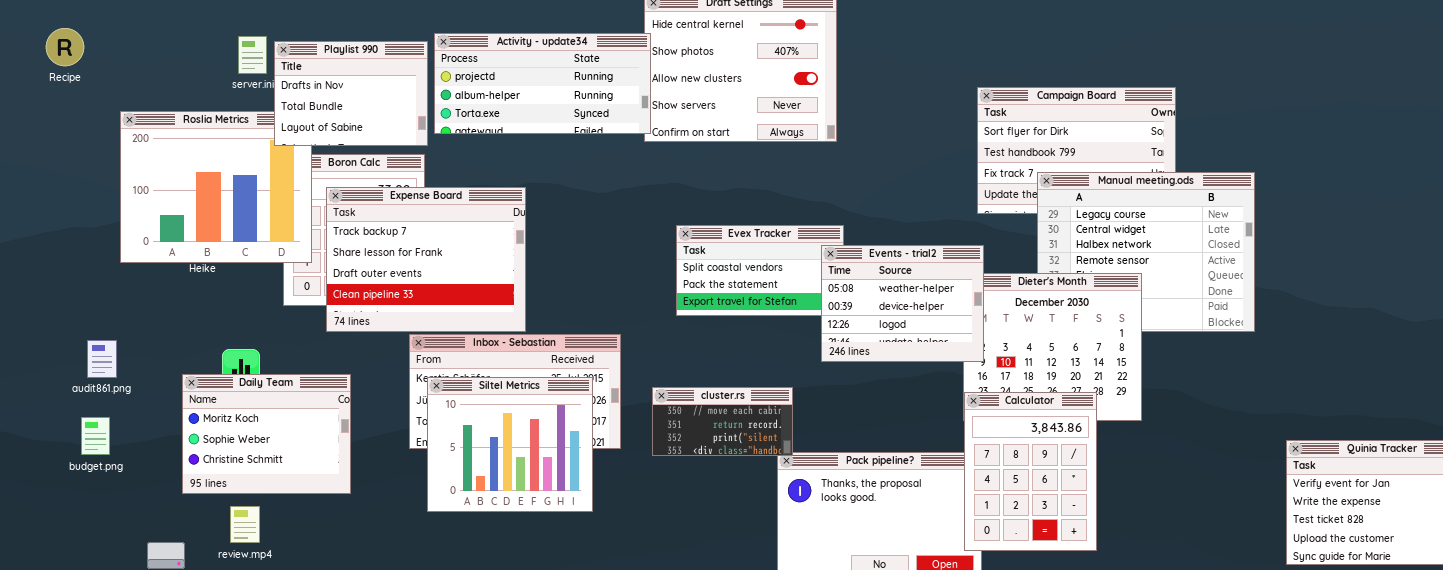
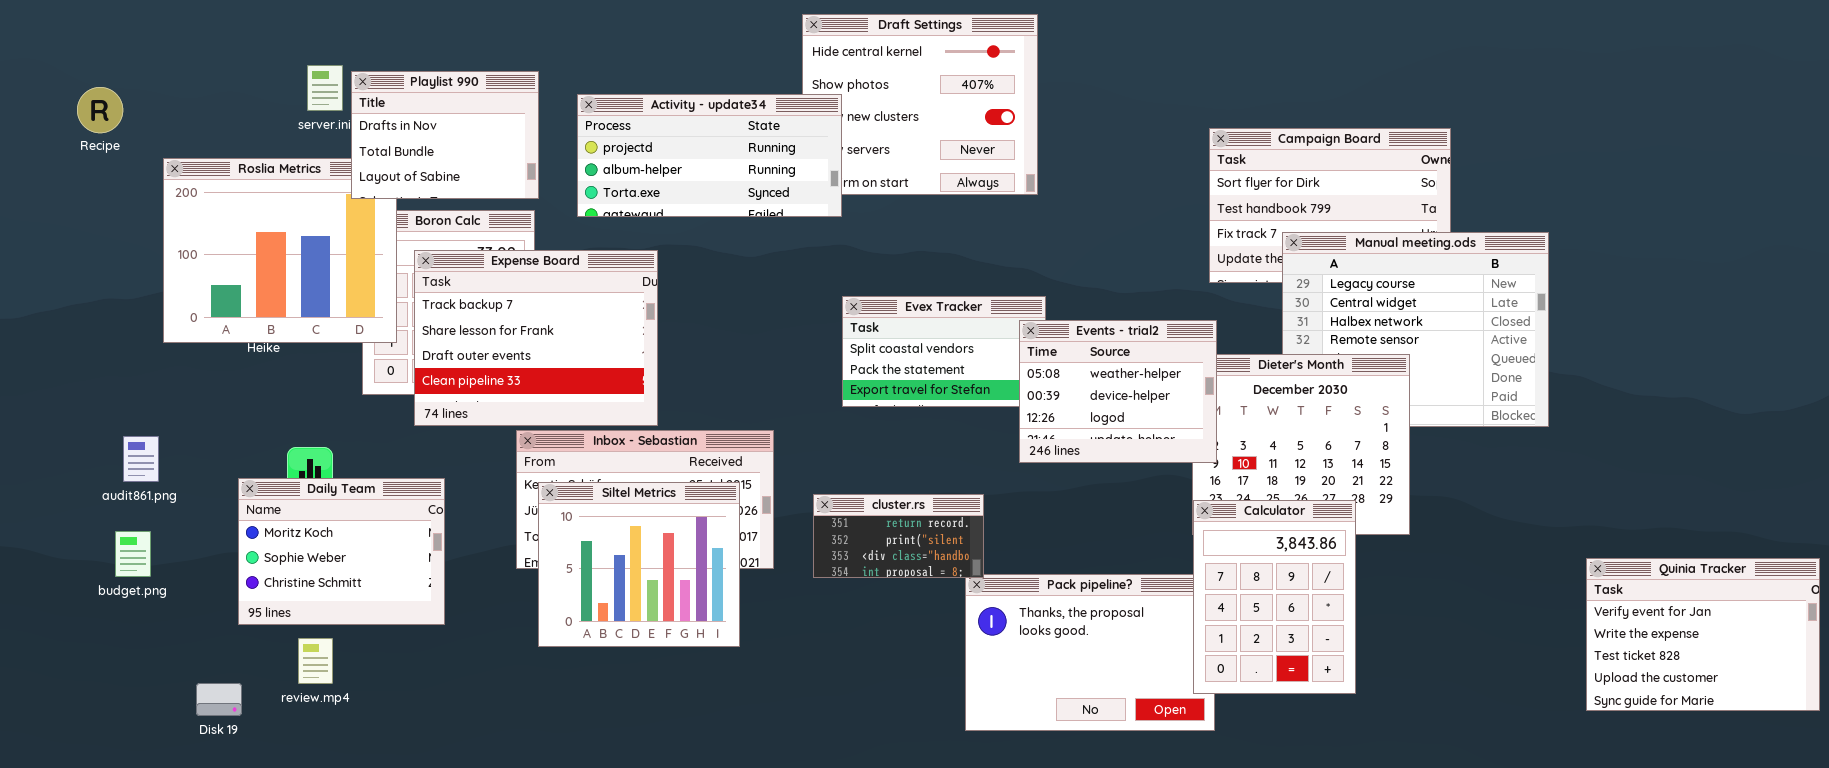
Recipe: [46,28,84,66] -> [77,87,123,133], moved
Activity - update34: [434,33,651,134] -> [577,94,842,217], moved
cluster.rs: [652,387,793,456] -> [813,494,984,578], scrolled down 1 row

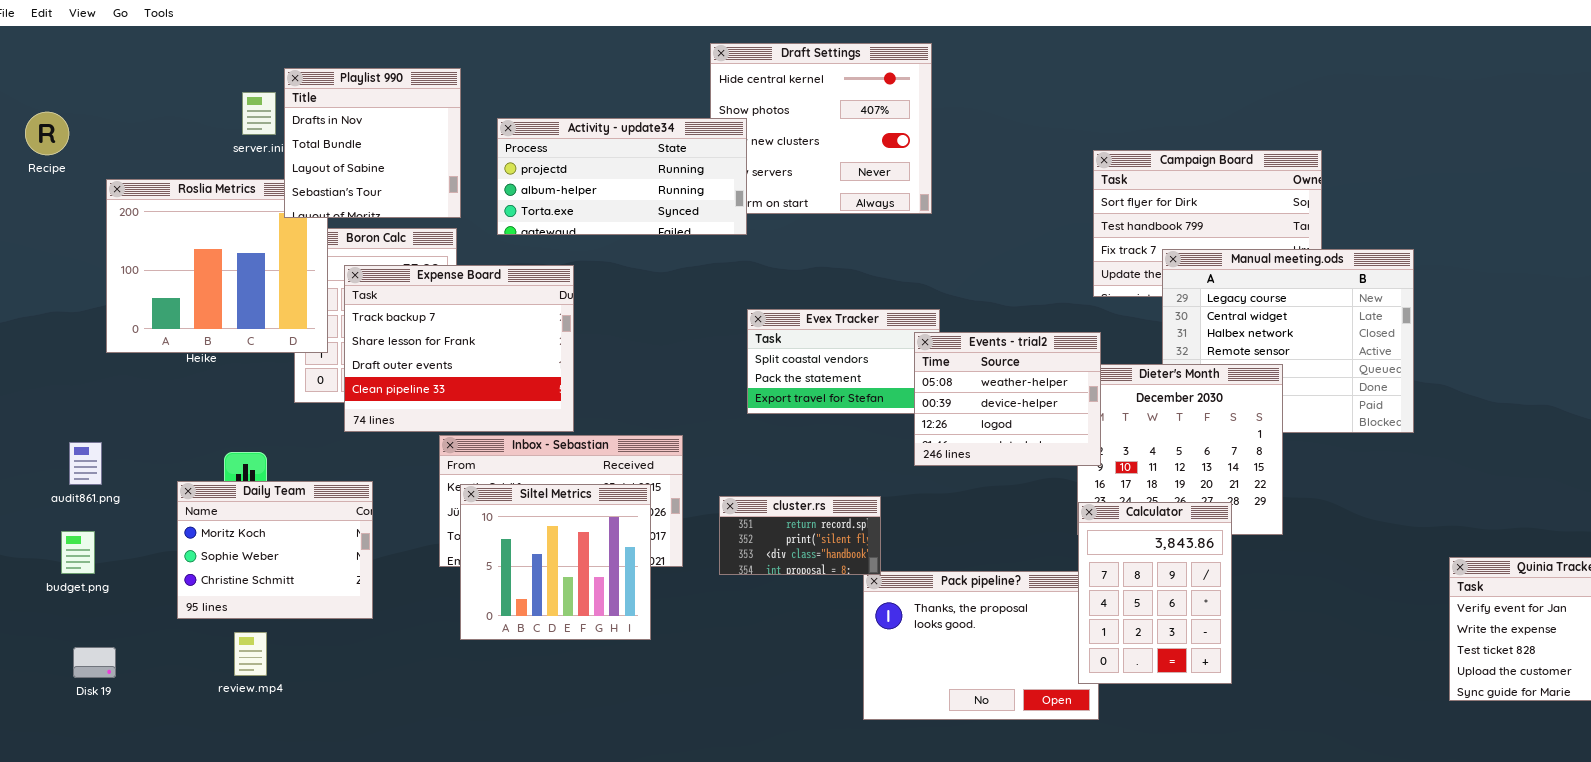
Playlist 990: [351,71,539,199] -> [284,68,461,218], resized
Disk 19: [196,683,242,716] -> [73,647,116,678], moved

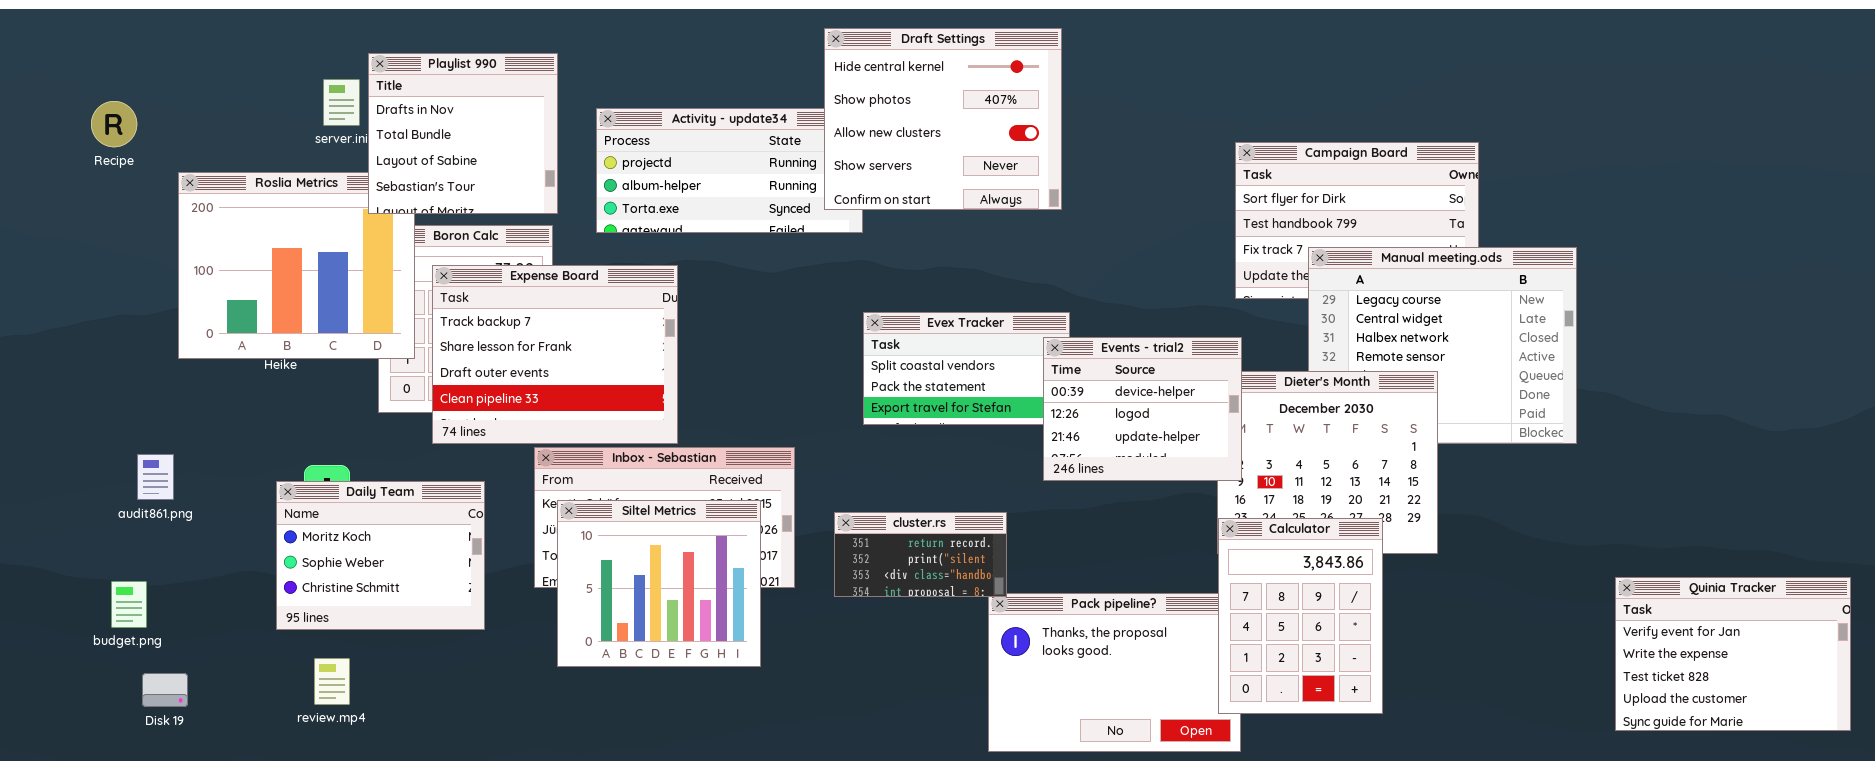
Draft Settings: [710,43,932,214] -> [824,28,1062,210], raised
Events - trial2: [914,332,1101,466] -> [1043,337,1242,481], scrolled down 1 row
Daily Team: [177,481,373,619] -> [276,481,485,630], moved
budget.png: [61,531,95,574] -> [111,581,147,628], moved

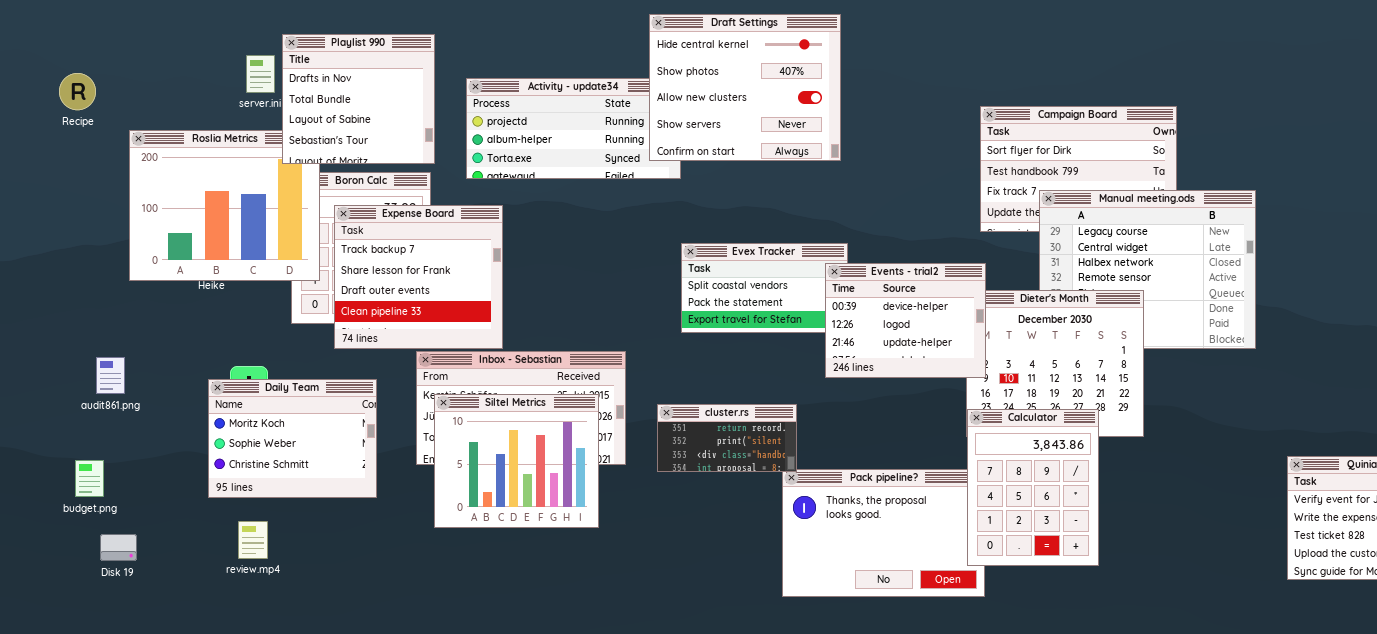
Expense Board: [432,265,678,444] -> [334,205,503,349], resized

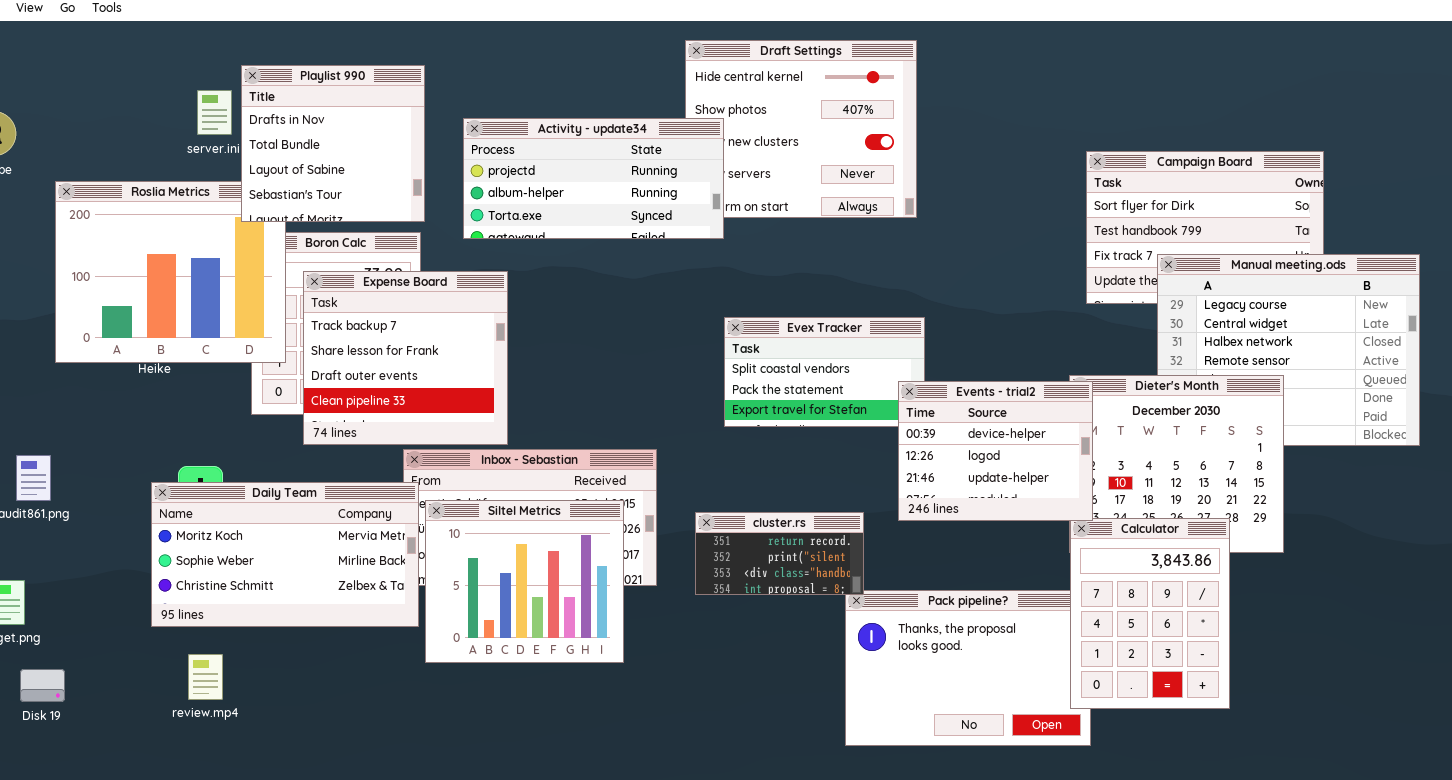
Activity - update34: [466,78,681,179] -> [463,118,724,239], raised
Events - trial2: [825,263,986,378] -> [898,381,1093,521], moved
Daily Team: [208,379,377,498] -> [151,482,419,627], resized

